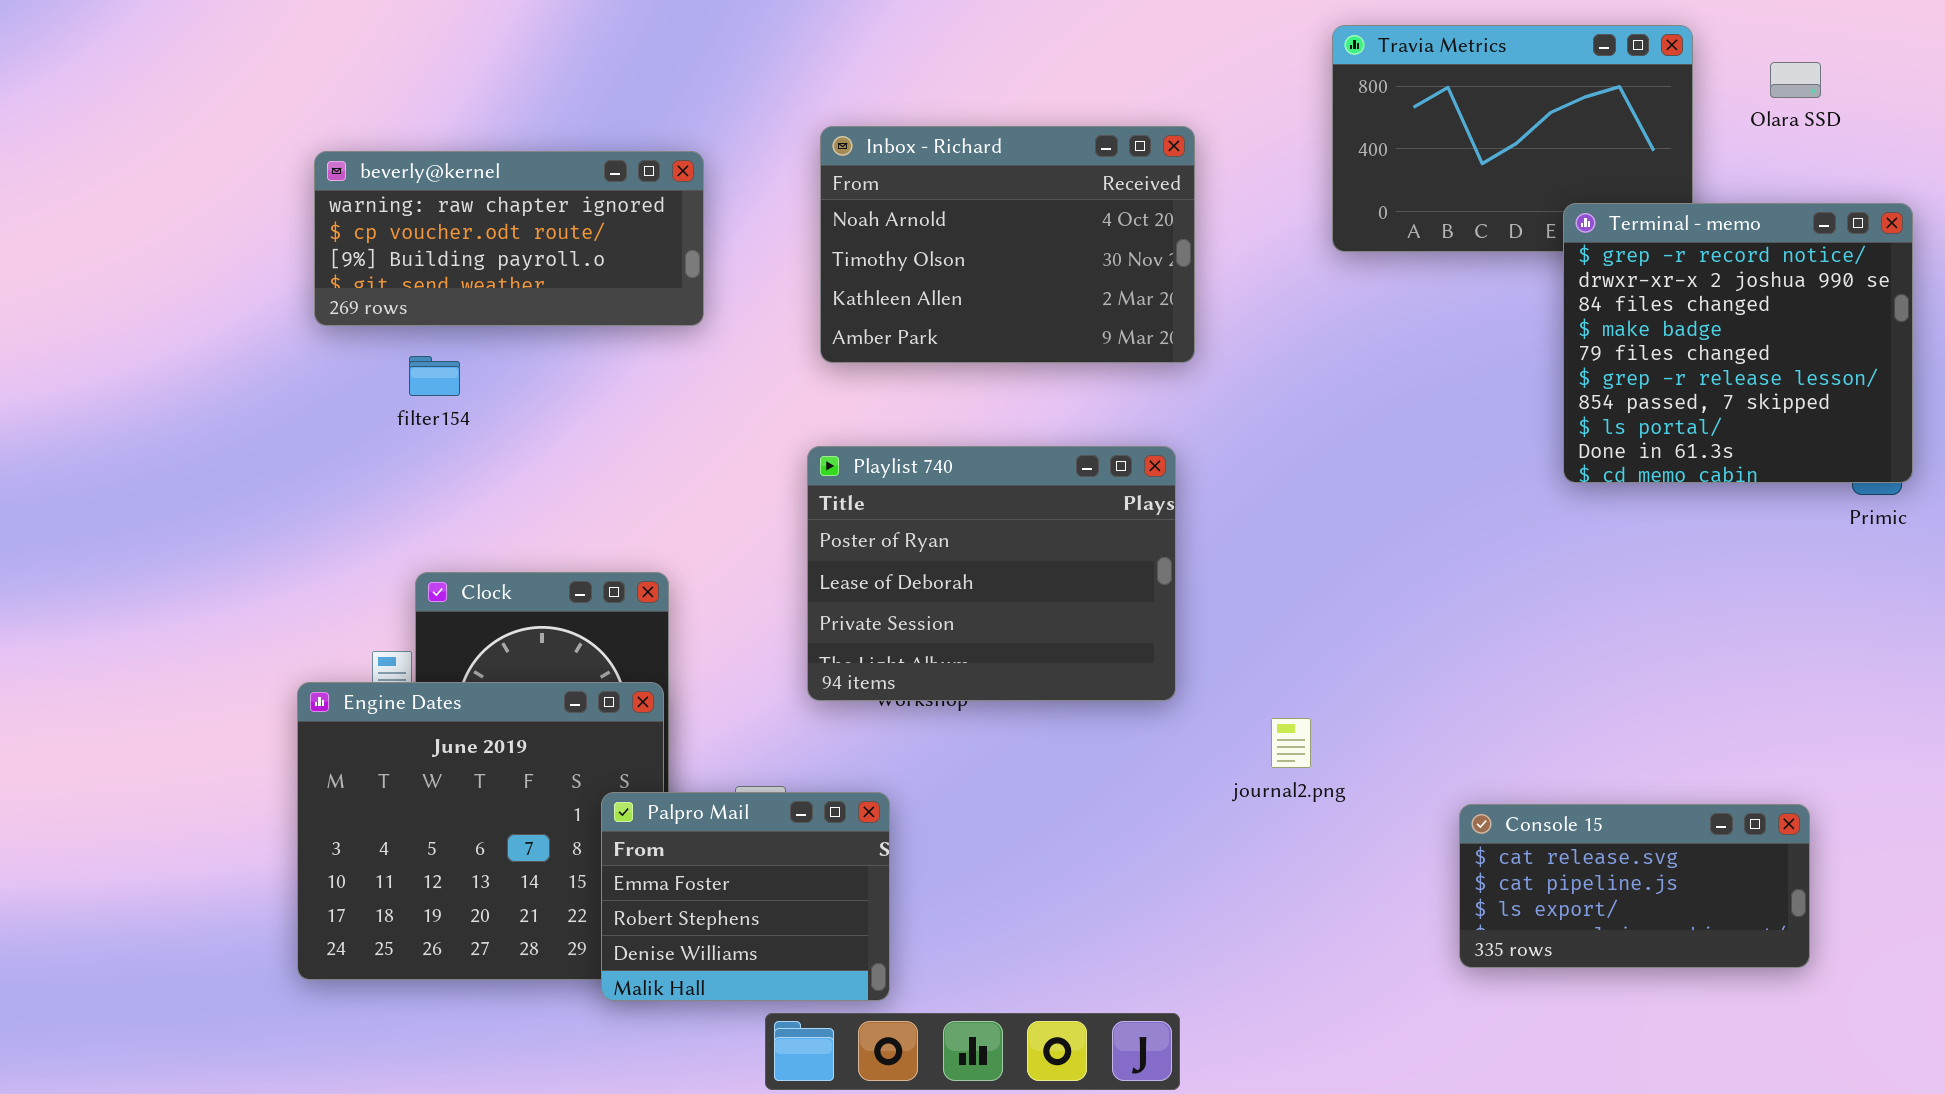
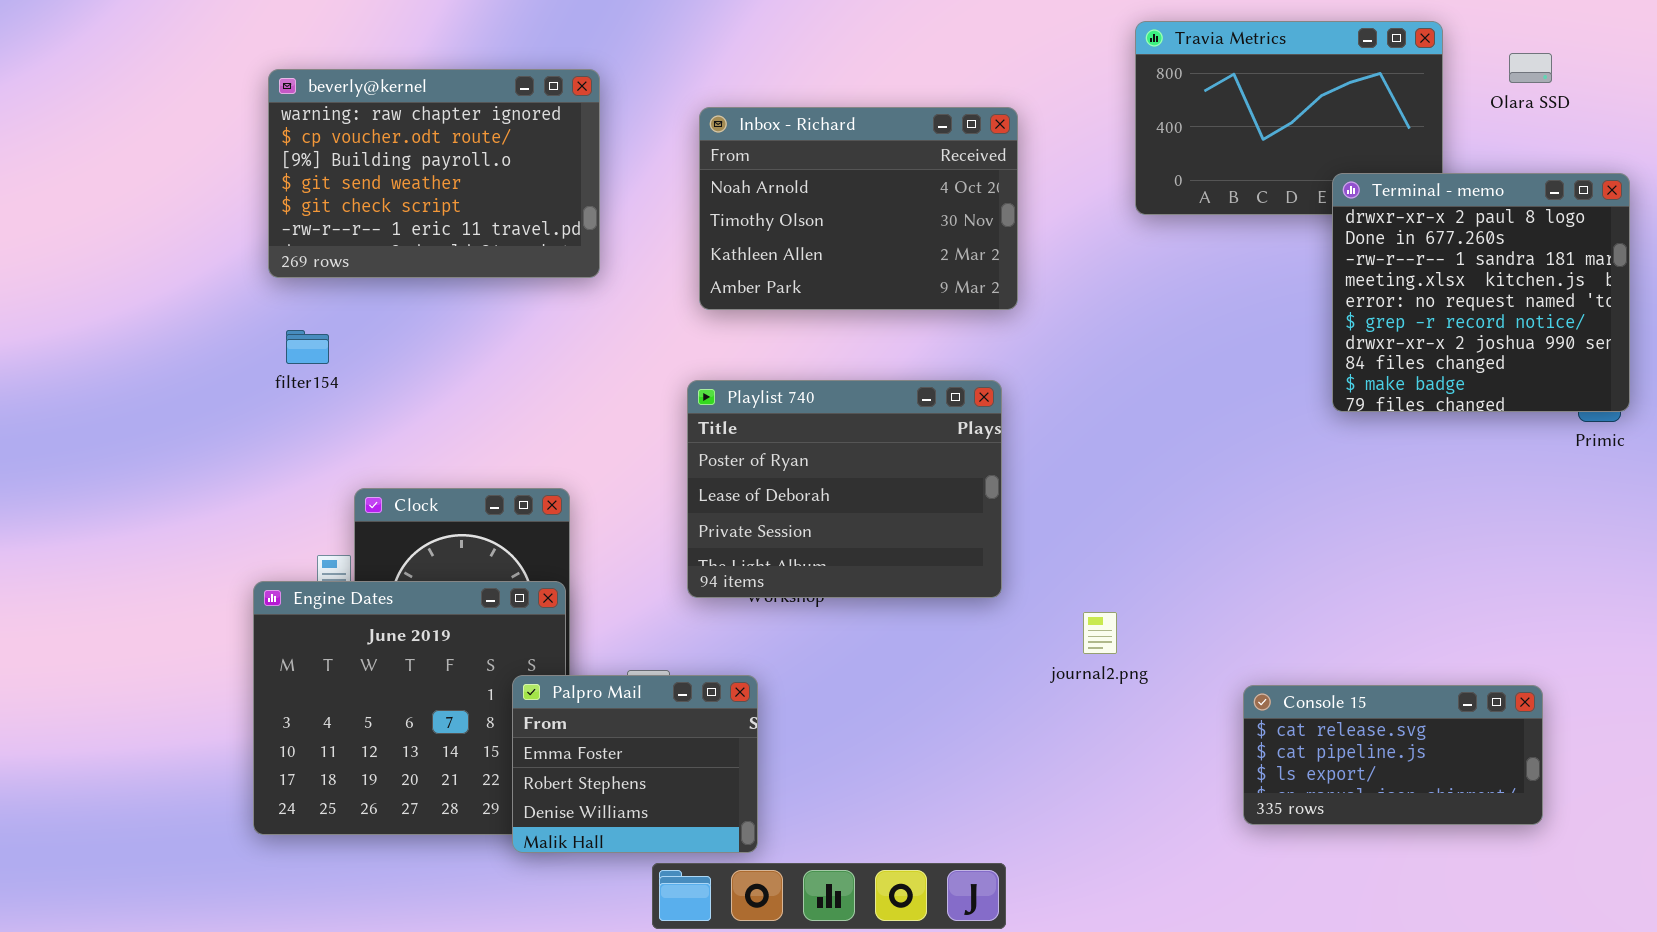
beverly@kernel: [314,151,704,326] -> [268,69,600,278], resized
Terminal - memo: [1563,203,1913,483] -> [1332,173,1630,412], scrolled up 5 rows
filter154: [409,356,460,396] -> [286,330,329,364], moved

